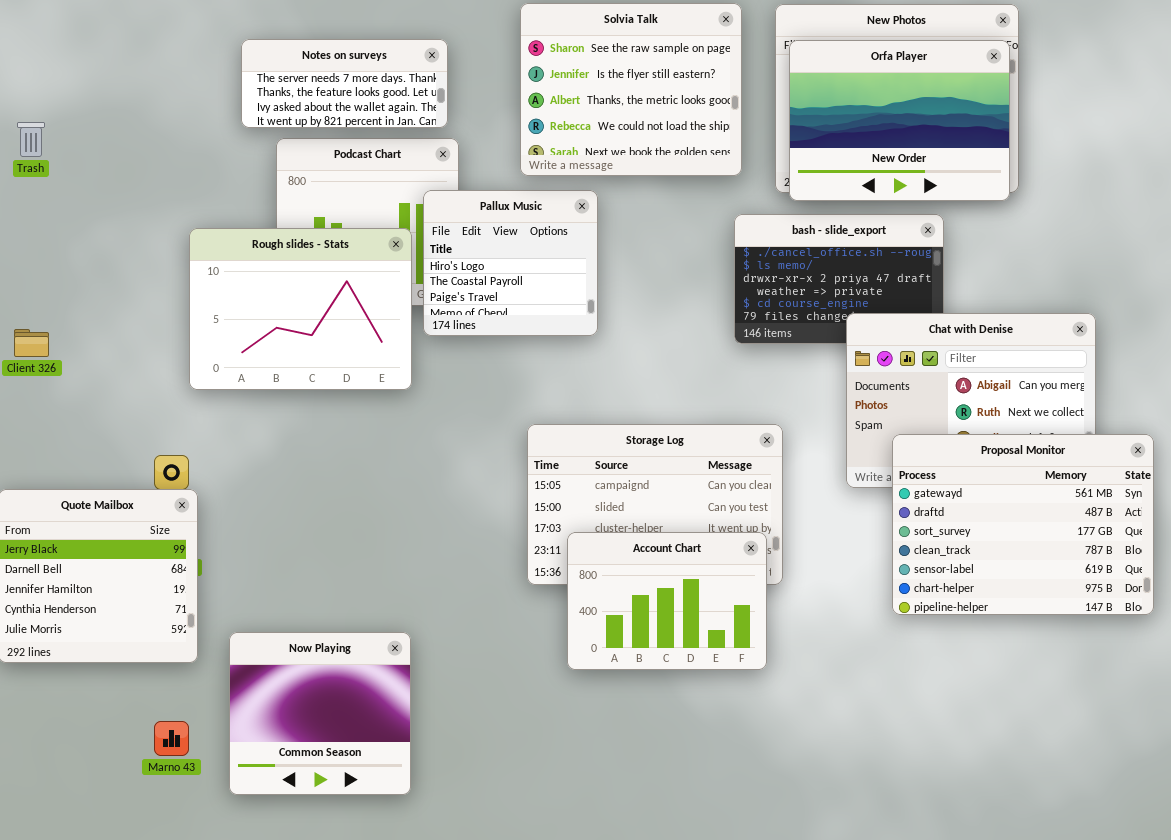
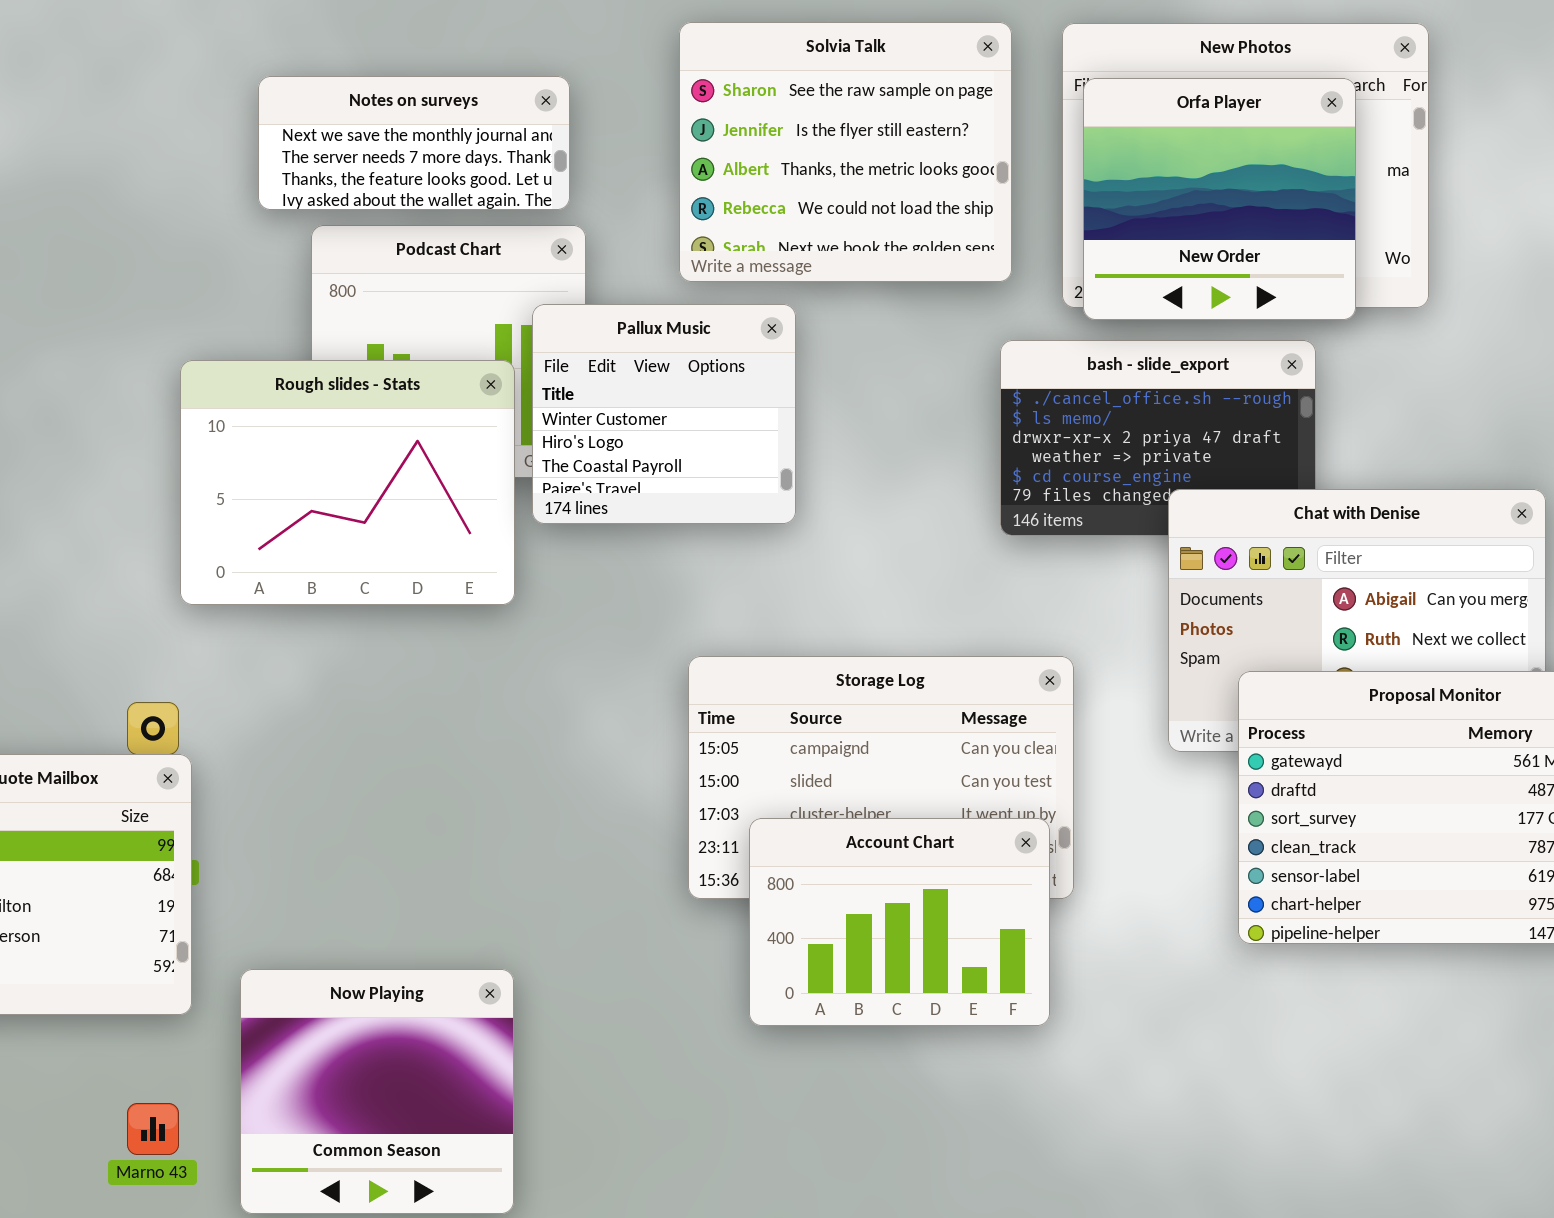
Notes on surveys: [241,39,448,128] -> [258,76,570,210], scrolled up 1 row
Orfa Player: [789,40,1010,201] -> [1083,78,1356,320], resized
Pallux Music: [423,190,598,336] -> [532,304,796,524], scrolled up 1 row

